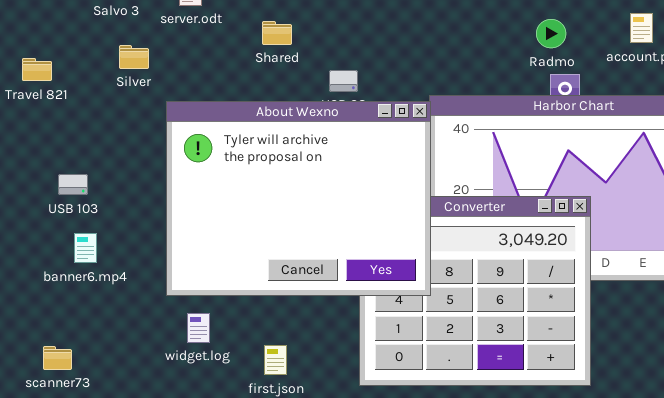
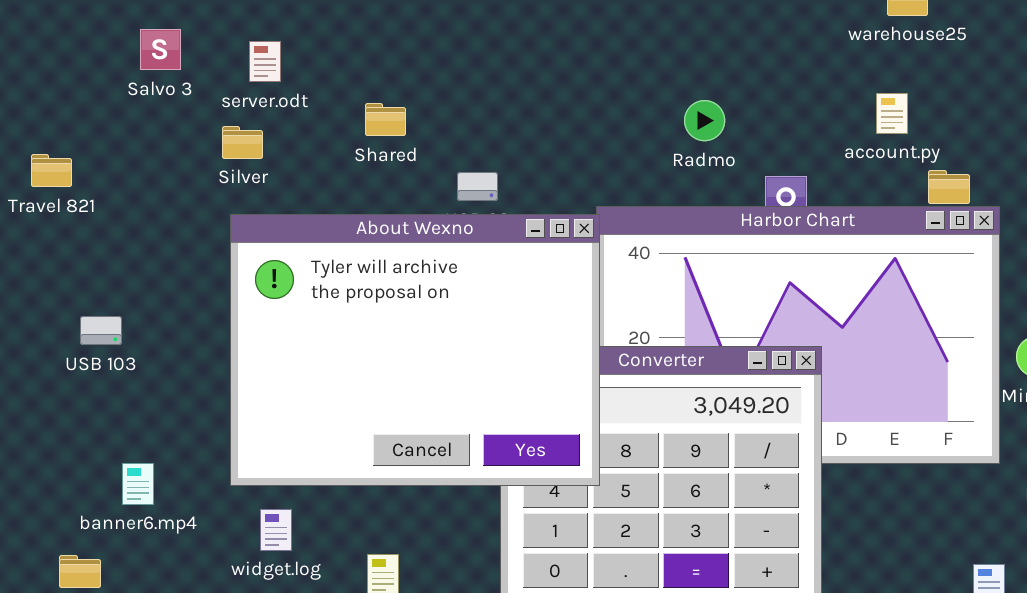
Radmo: [536,19,566,48] -> [684,100,725,141], moved
Silver: [119,45,149,69] -> [222,126,263,159], moved
banner6.mp4: [74,233,97,263] -> [122,463,154,505], moved

